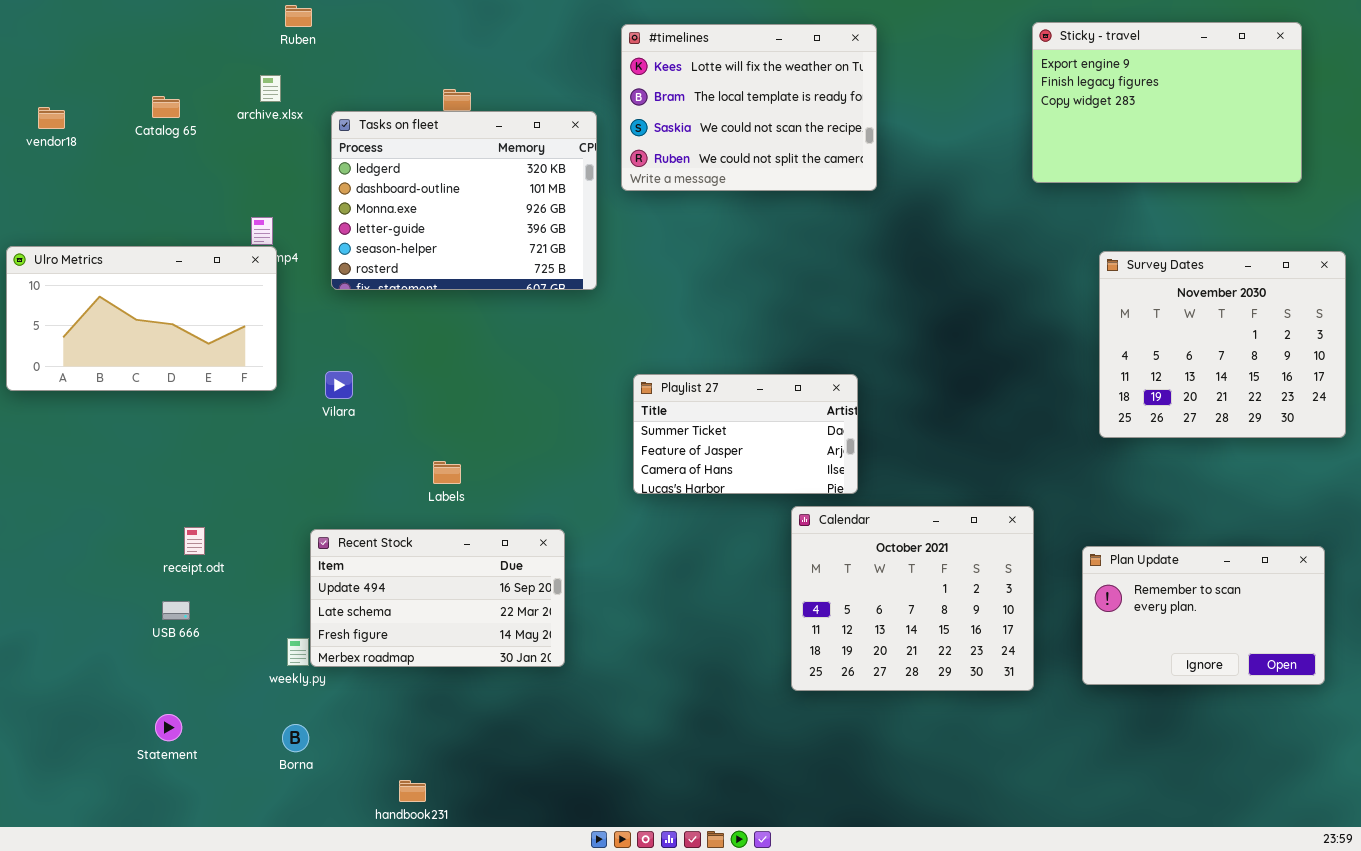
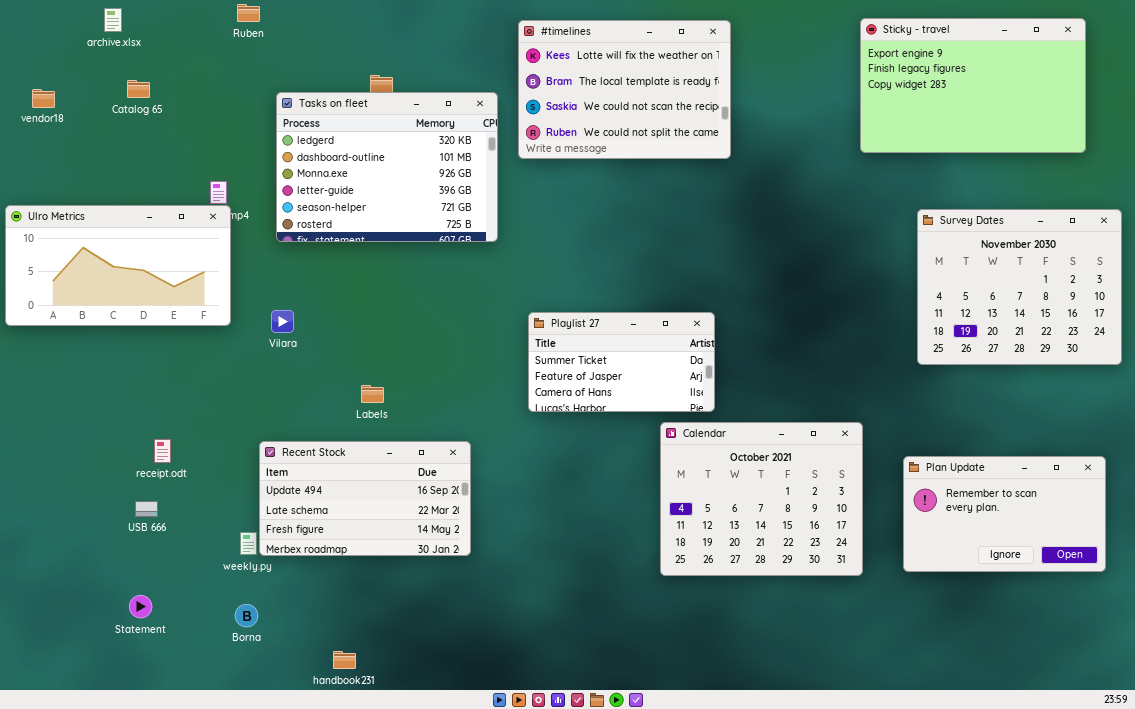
archive.xlsx: [260,75,281,102] -> [104,8,122,32], moved

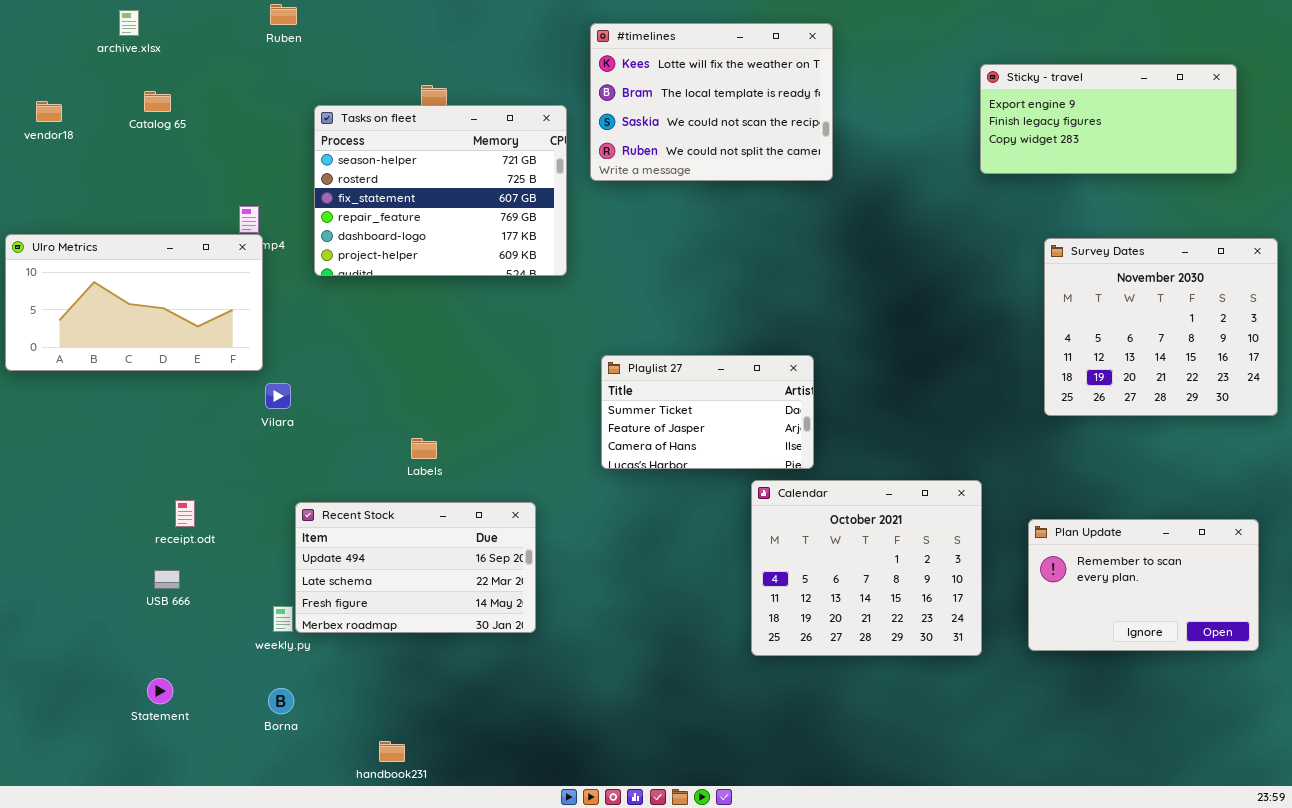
Sticky - travel: [860,18,1086,153] -> [980,64,1237,174], resized
Tasks on fleet: [276,92,498,242] -> [314,105,567,276], scrolled down 4 rows
Vilara: [271,310,294,333] -> [265,383,291,409], moved

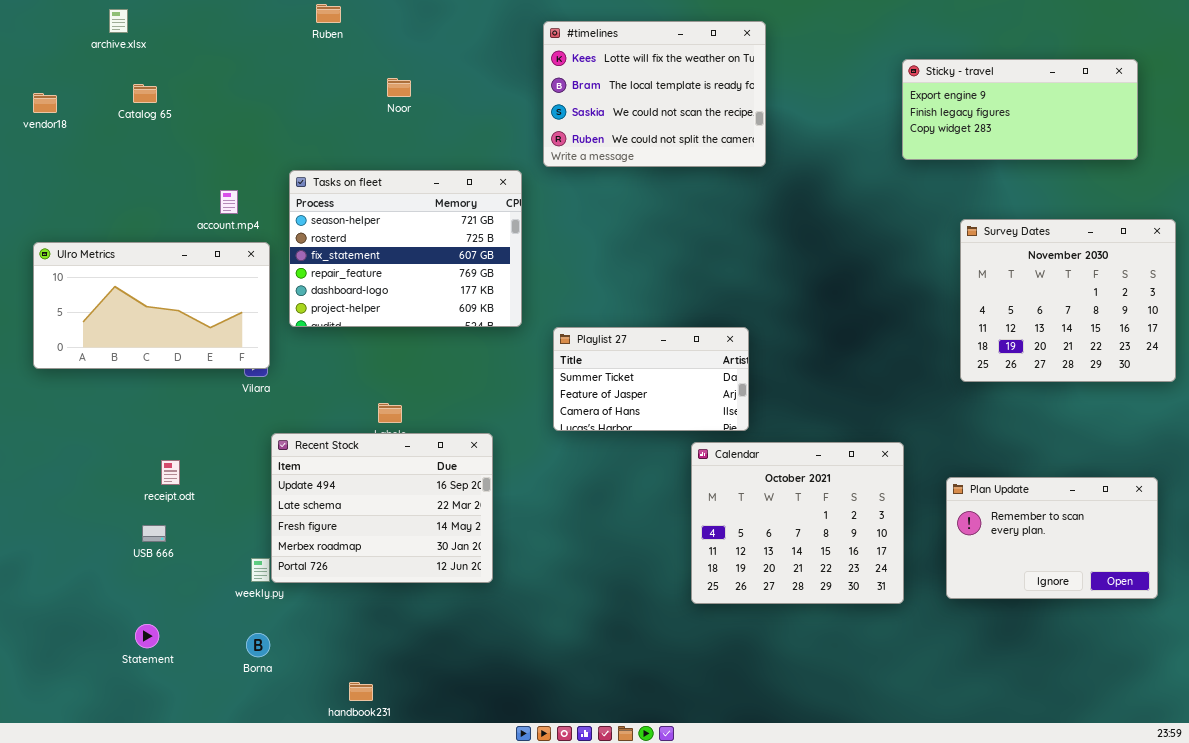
Ruben: [270,4,297,25] -> [316,4,341,23], moved
Tasks on fleet: [314,105,567,276] -> [289,170,522,327], moved
Ulro Metrics: [5,234,263,371] -> [33,242,270,369], moved
Recent Stock: [295,502,536,633] -> [271,433,493,583], resized

